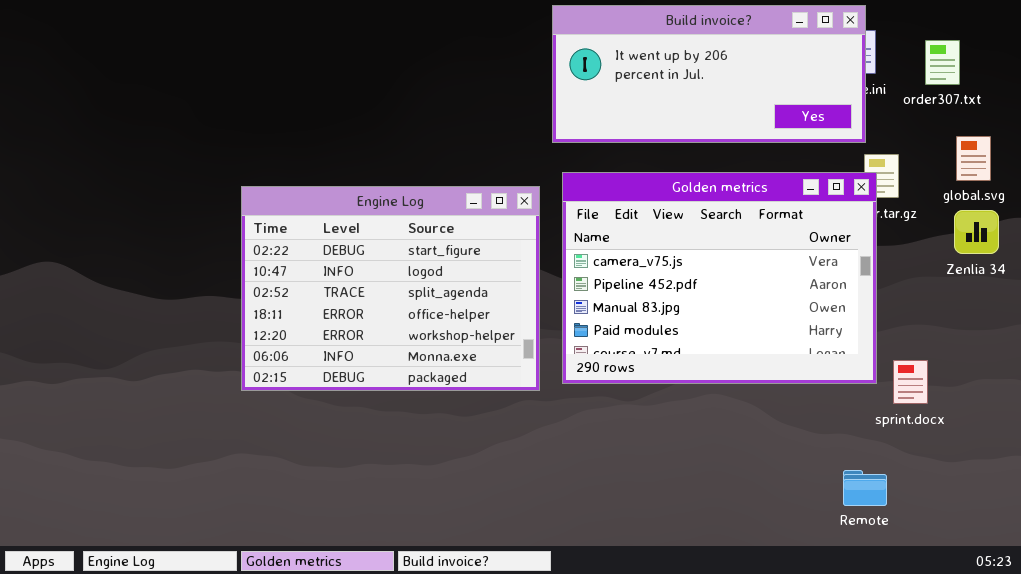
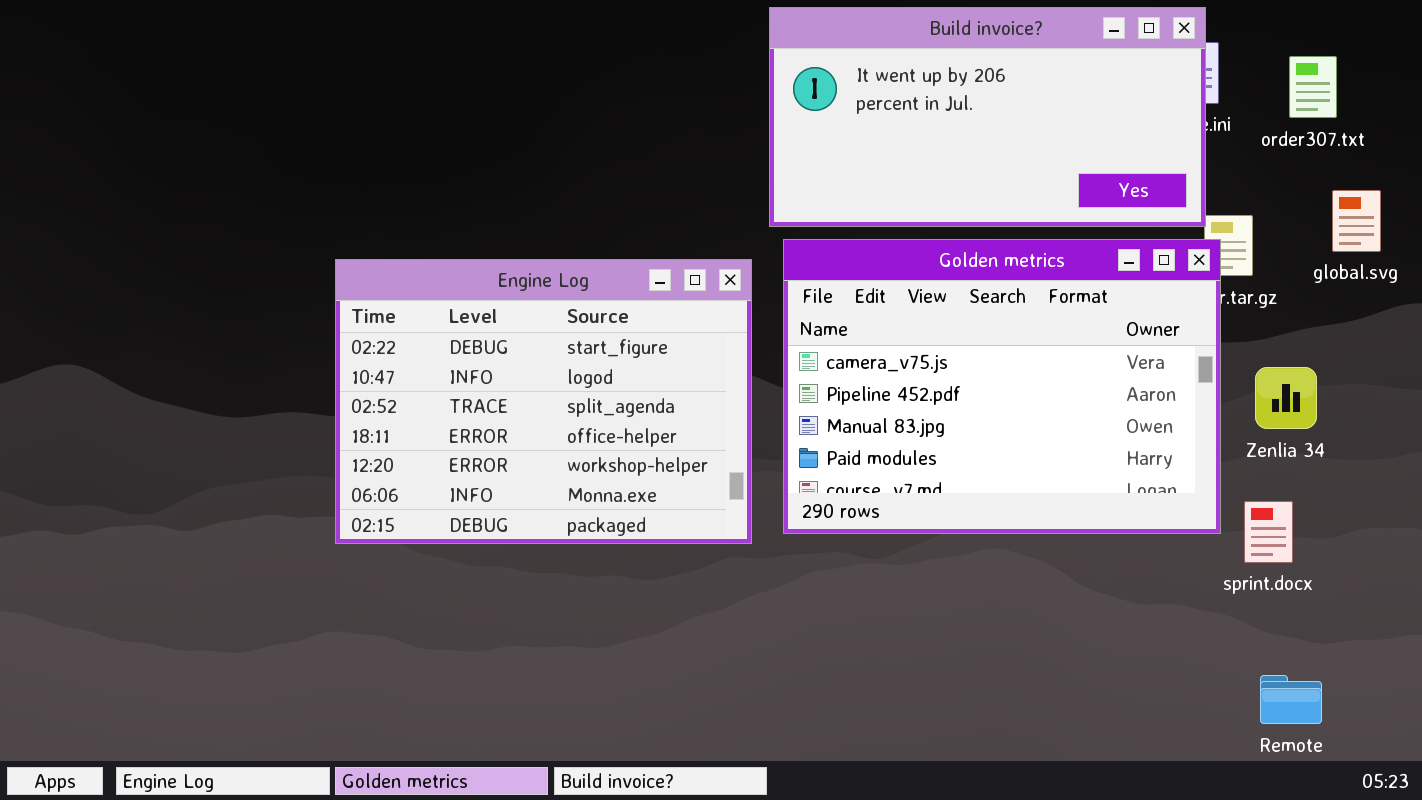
Build invoice?: [552,5,866,143] -> [769,7,1206,227], resized
Zenlia 34: [954,210,999,254] -> [1255,367,1317,429], moved
Remote: [843,470,887,506] -> [1260,675,1322,724], moved

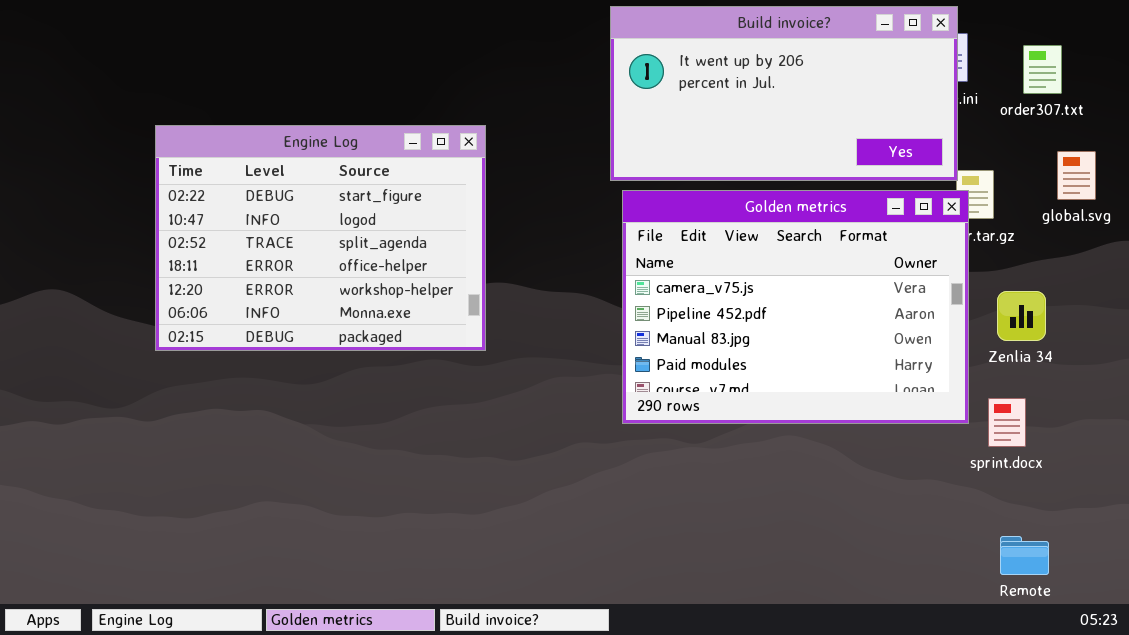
Engine Log: [335,259,752,544] -> [155,125,486,351], moved

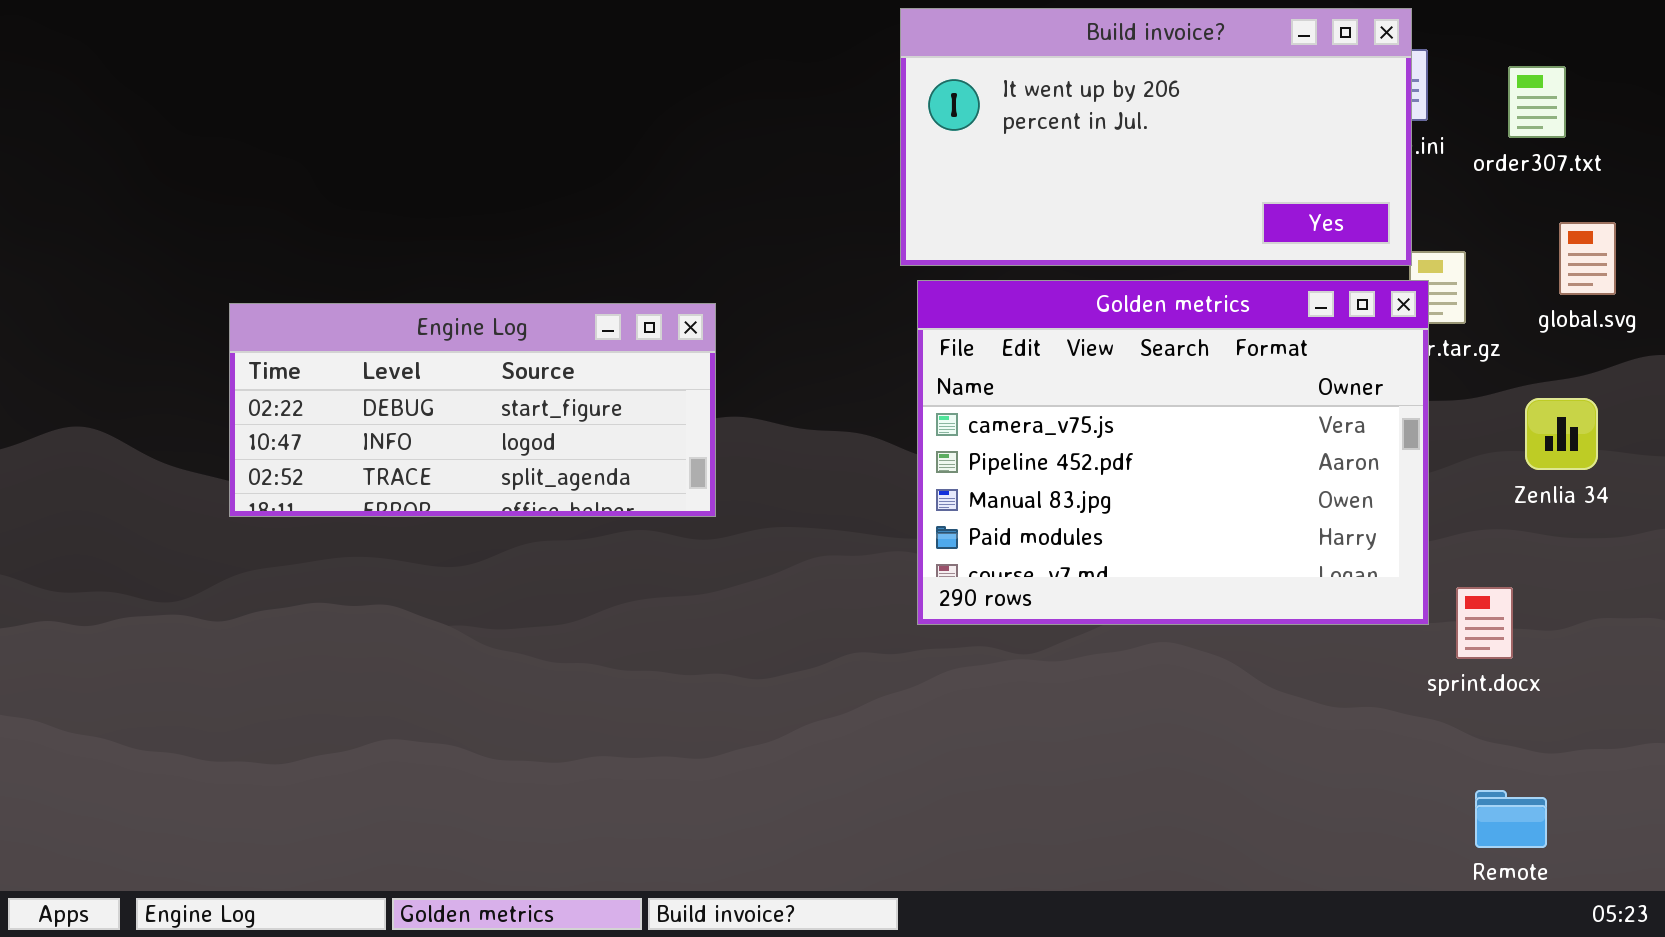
Engine Log: [155,125,486,351] -> [229,303,716,517], resized
Zenlia 34: [997,291,1046,341] -> [1525,398,1598,470], moved

